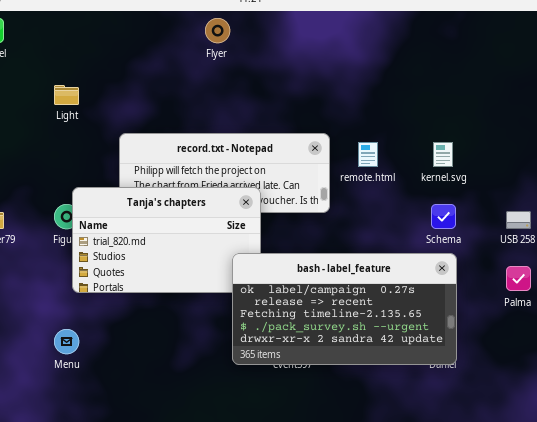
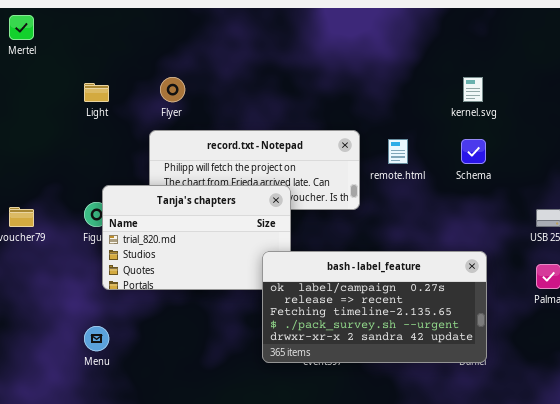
Flyer: [205,18,230,43] -> [160,77,185,102], moved
kernel.svg: [433,142,453,167] -> [463,77,483,102], moved
Schema: [431,204,456,229] -> [461,139,486,164], moved

